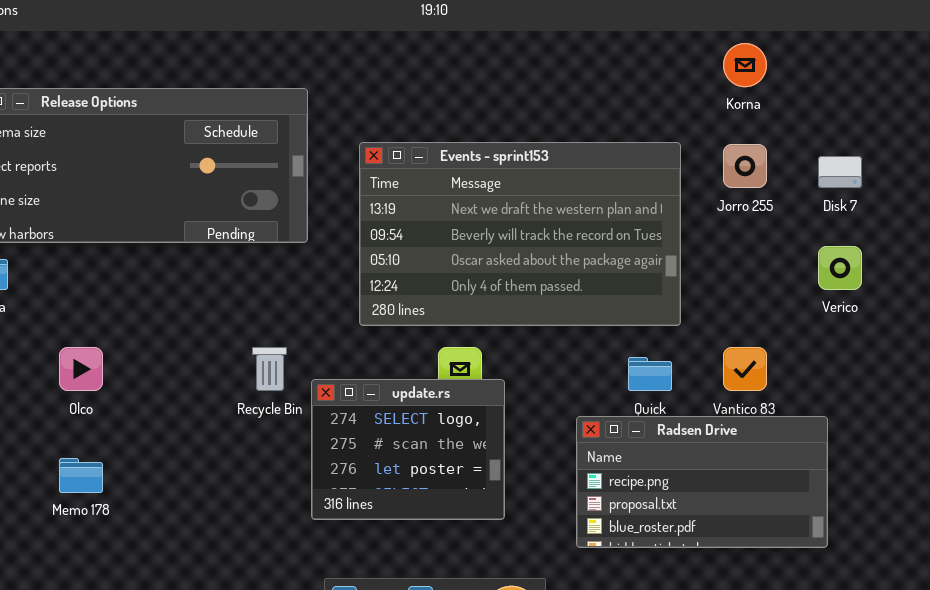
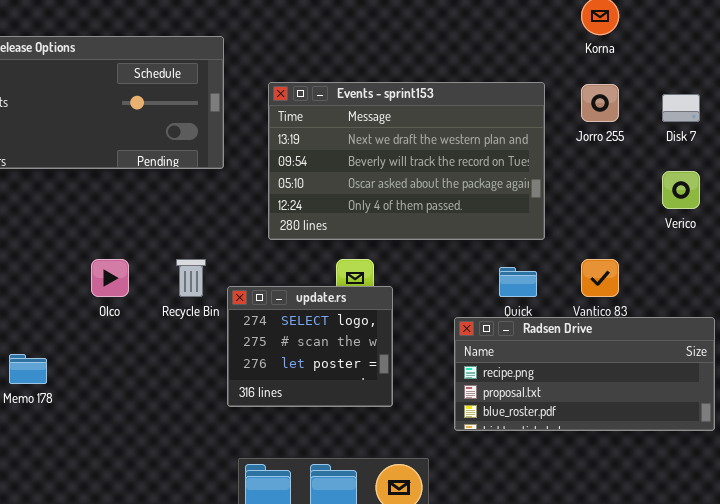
Olco: [59,347,103,391] -> [91,259,129,297], moved
Radsen Drive: [576,416,828,548] -> [454,317,715,431], resized

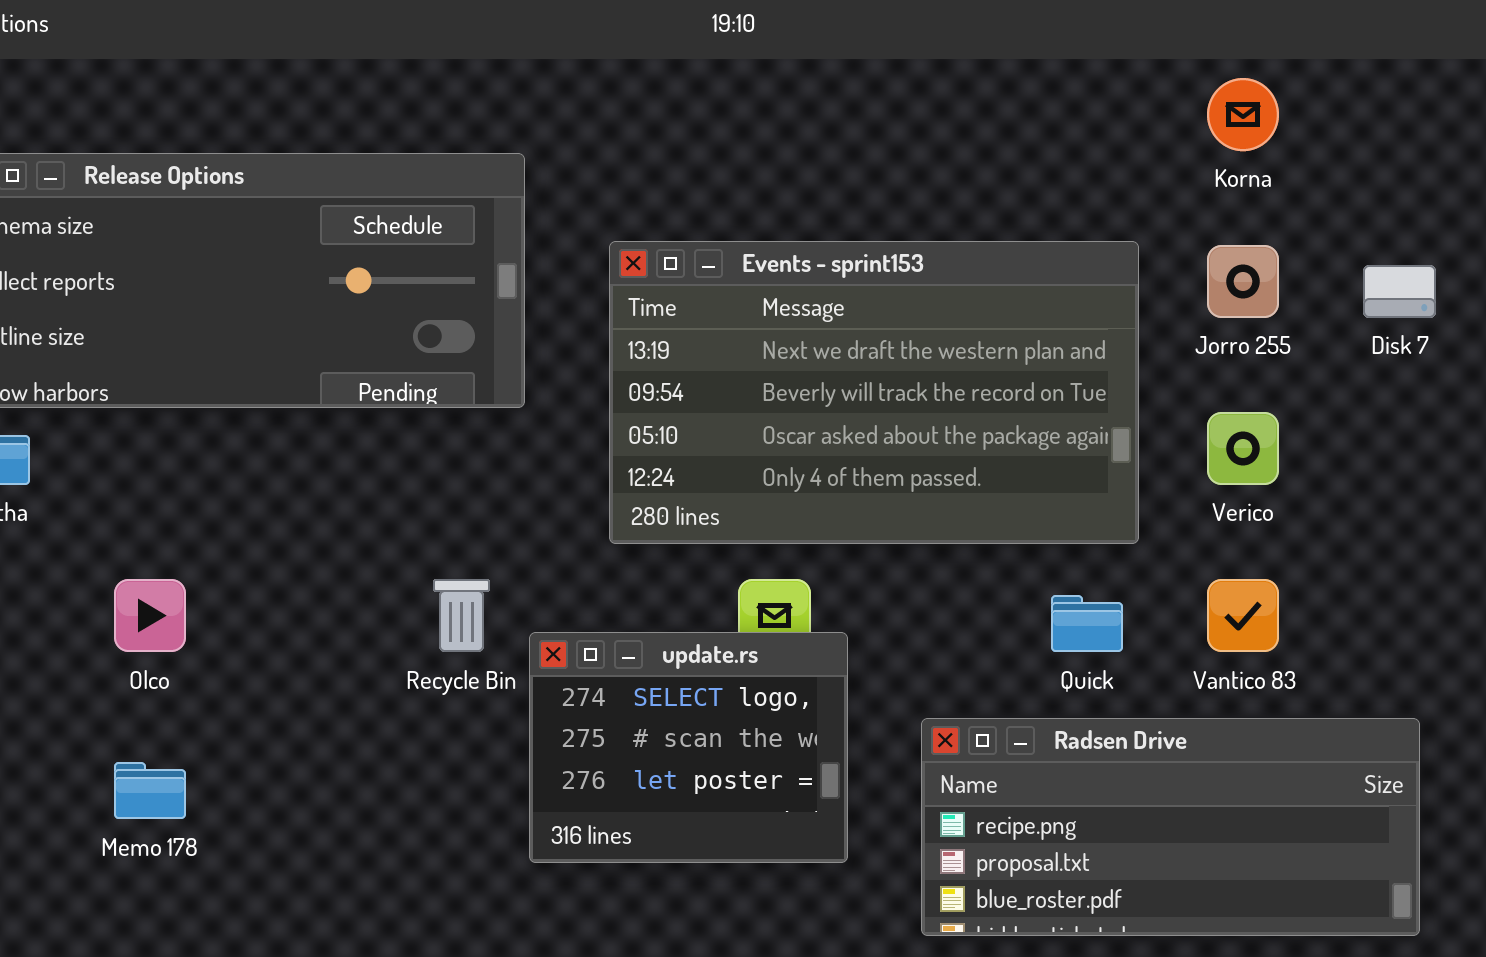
Verico: [662,171,700,209] -> [1207,412,1279,485], moved
Olco: [91,259,129,297] -> [114,579,186,652], moved
Radsen Drive: [454,317,715,431] -> [921,718,1420,936], moved

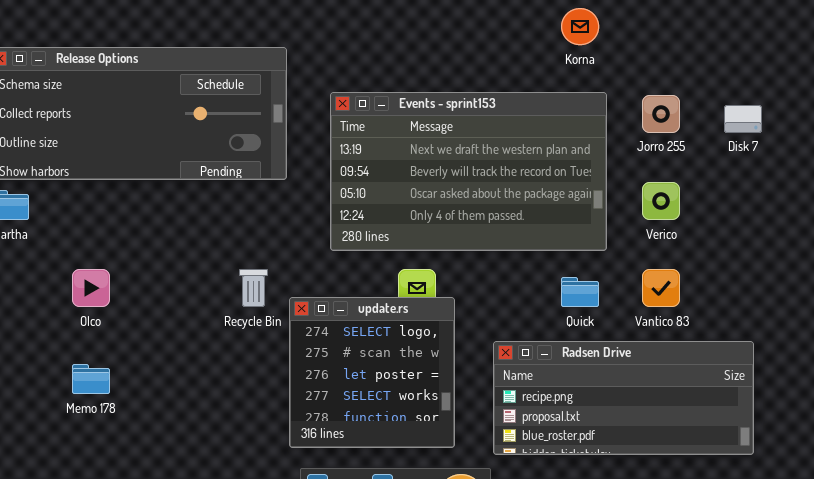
Korna: [1207,78,1279,151] -> [561,8,599,45], moved
update.rs: [529,632,848,863] -> [289,297,455,448], resized

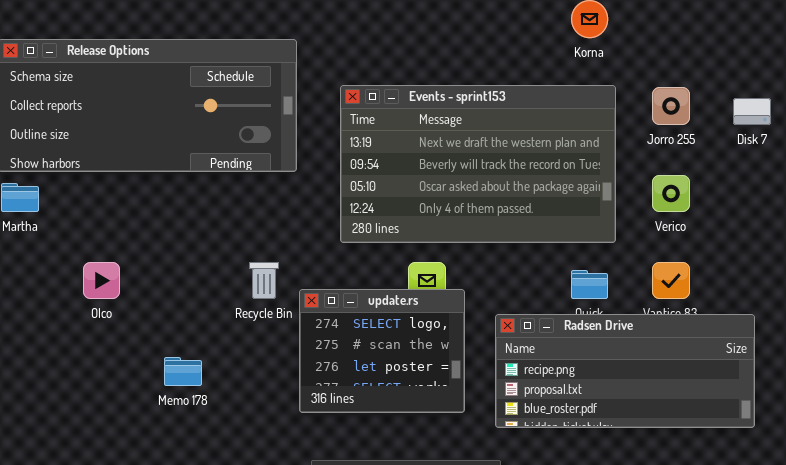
update.rs: [289,297,455,448] -> [299,289,465,413], resized
Radsen Drive: [493,341,754,455] -> [495,314,755,428], moved
Memo 178: [72,364,110,394] -> [164,357,202,386], moved

